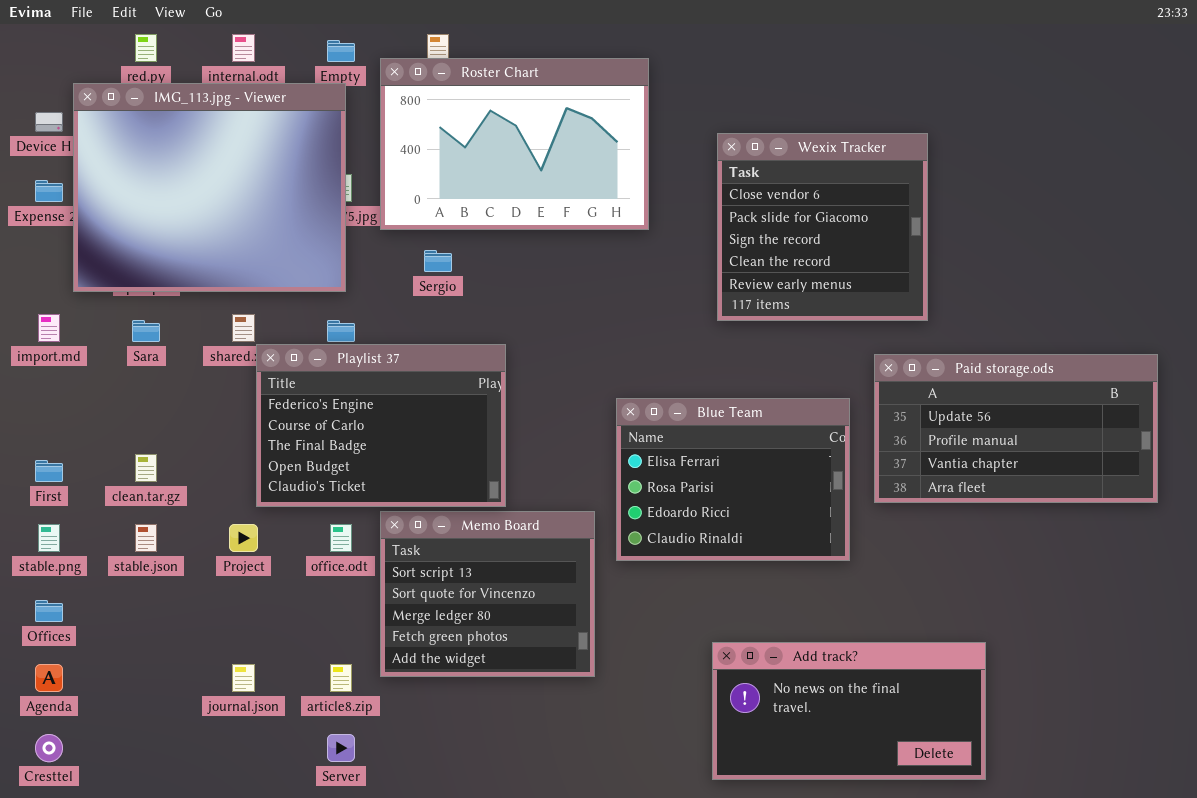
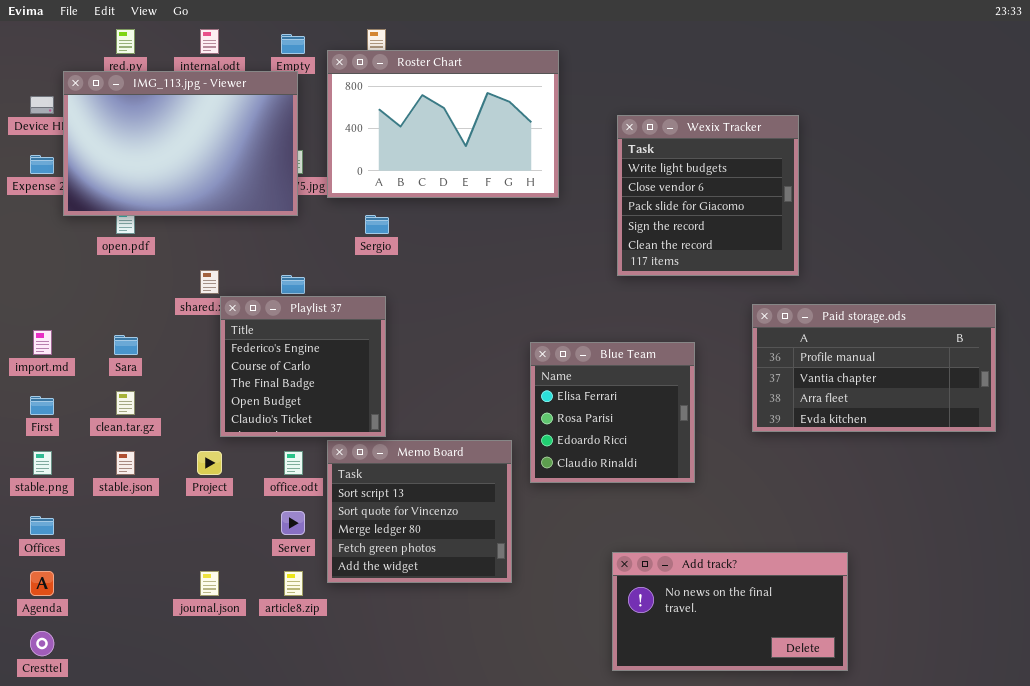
IMG_113.jpg - Viewer: [73,83,346,292] -> [63,71,298,216], resized
Wexix Tracker: [717,133,928,321] -> [617,115,799,276], scrolled up 1 row
import.md: [38,314,60,342] -> [33,330,52,355], moved
Sara: [132,320,160,342] -> [114,335,138,355], moved
Playlist 37: [256,344,506,507] -> [220,296,386,437], resized
Paid storage.ods: [874,354,1158,503] -> [752,304,996,432], scrolled down 1 row
Blue Team: [616,398,850,561] -> [530,342,695,483], resized
Server: [327,734,355,762] -> [281,511,305,535], moved

